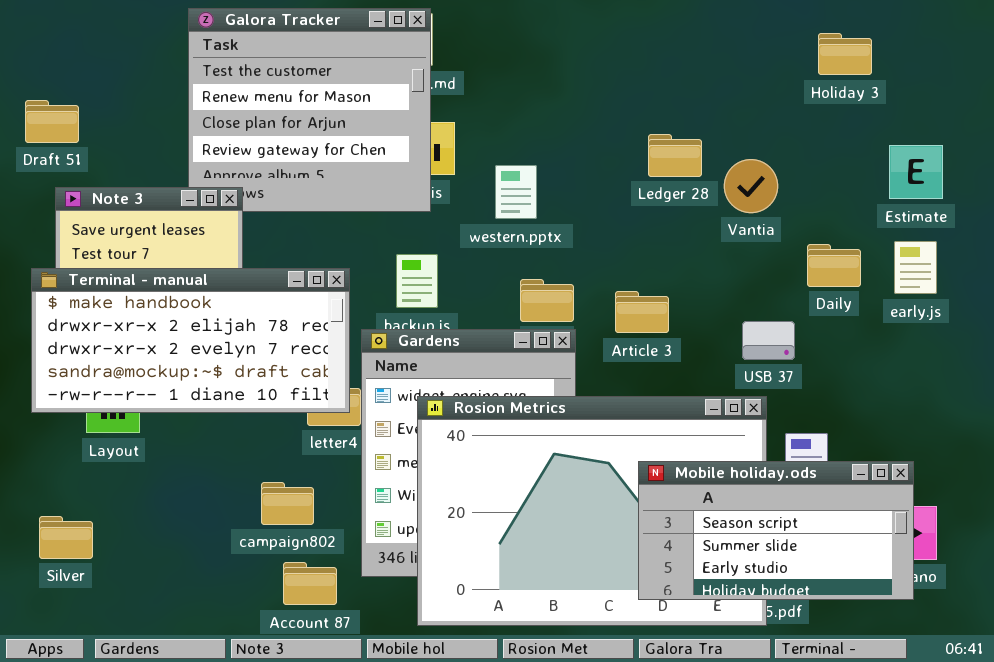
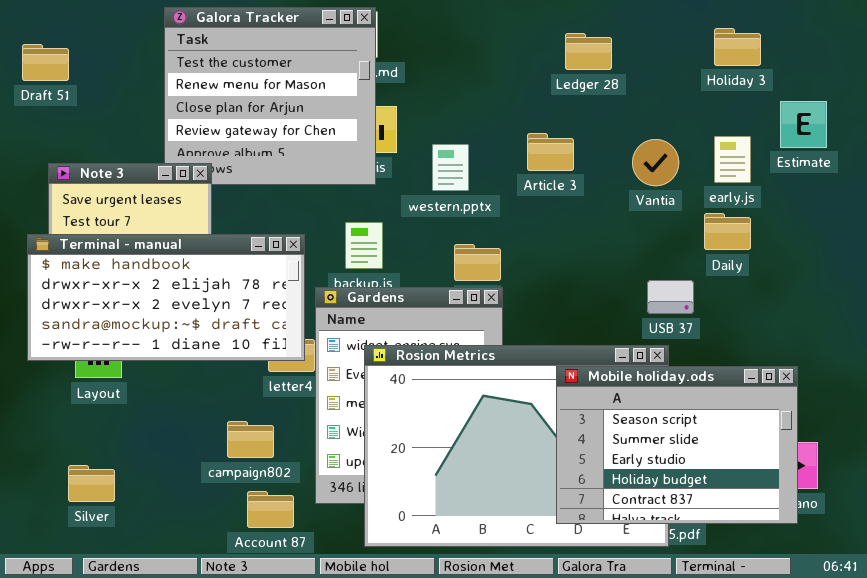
Draft 51: [25,100,79,143] -> [22,44,69,81], moved
Ledger 28: [648,134,702,177] -> [565,33,612,70], moved
Estimate: [889,145,943,199] -> [780,101,827,148], moved
early.js: [894,241,937,294] -> [714,136,751,183], moved
Article 3: [615,291,669,333] -> [527,133,574,171], moved
Mobile holiday.ods: [638,461,914,600] -> [556,366,798,524], resized
Silver: [39,516,93,559] -> [68,465,115,502], moved

